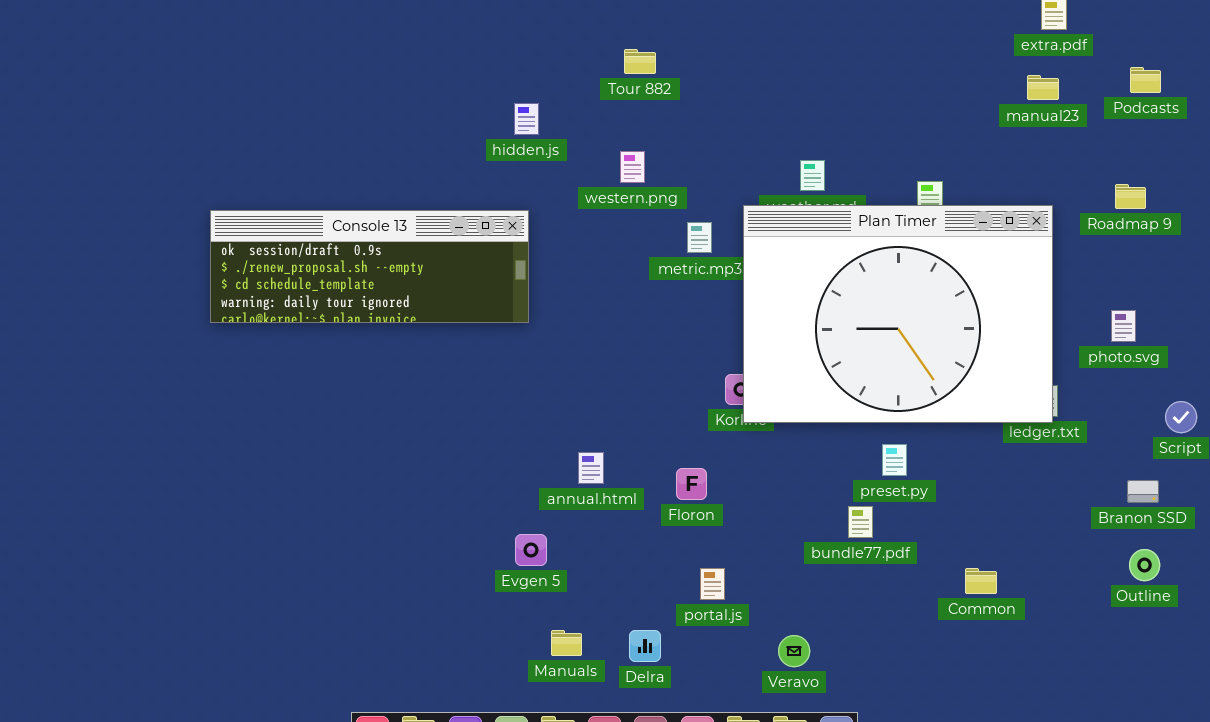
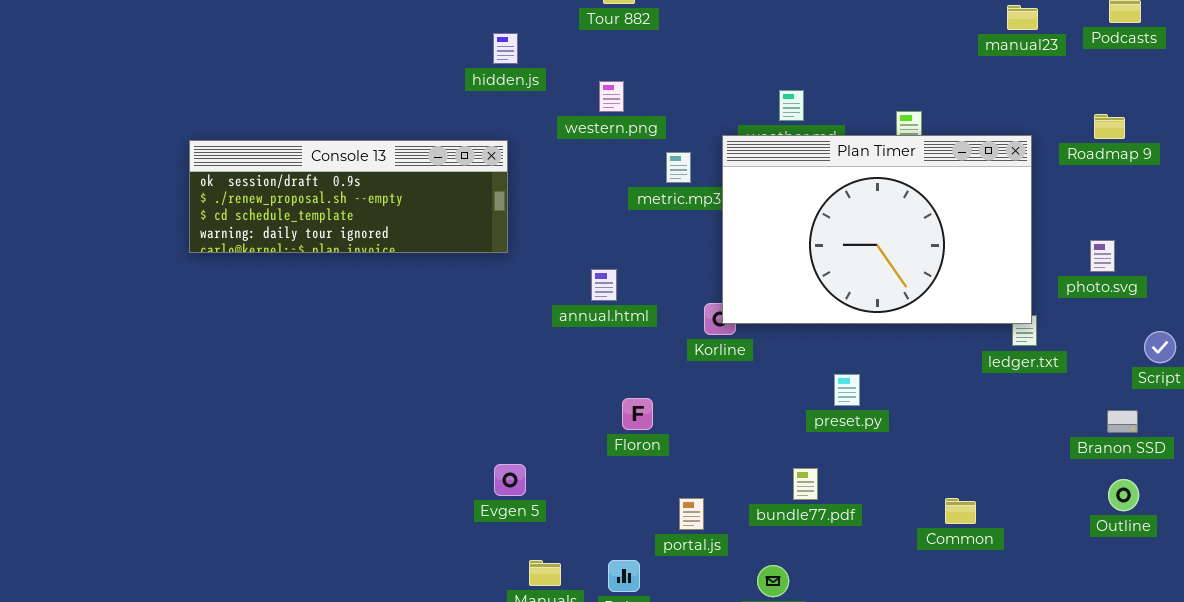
Plan Timer: [743,205,1053,423] -> [722,135,1032,324], resized
preset.py: [882,444,907,476] -> [834,374,860,406], moved
annual.html: [578,452,604,484] -> [591,269,617,301], moved
Floron: [676,468,707,500] -> [622,398,653,430], moved
bundle77.pdf: [848,506,873,538] -> [793,468,818,500], moved

